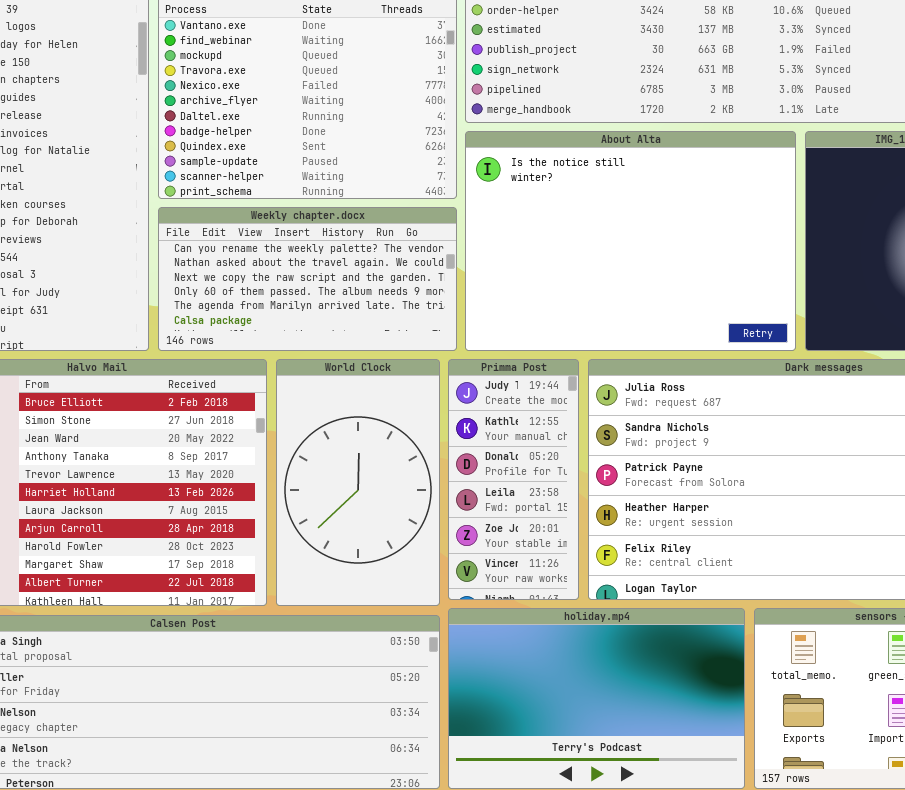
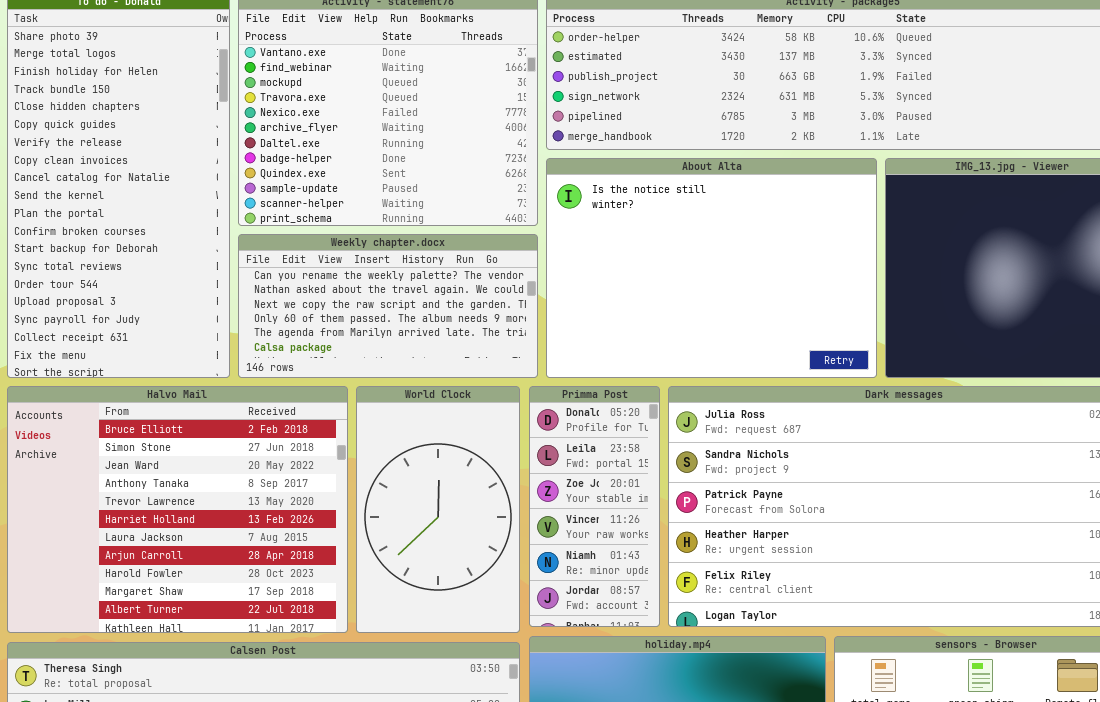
Primma Post: [448,359,579,600] -> [529,386,660,627], scrolled down 2 rows

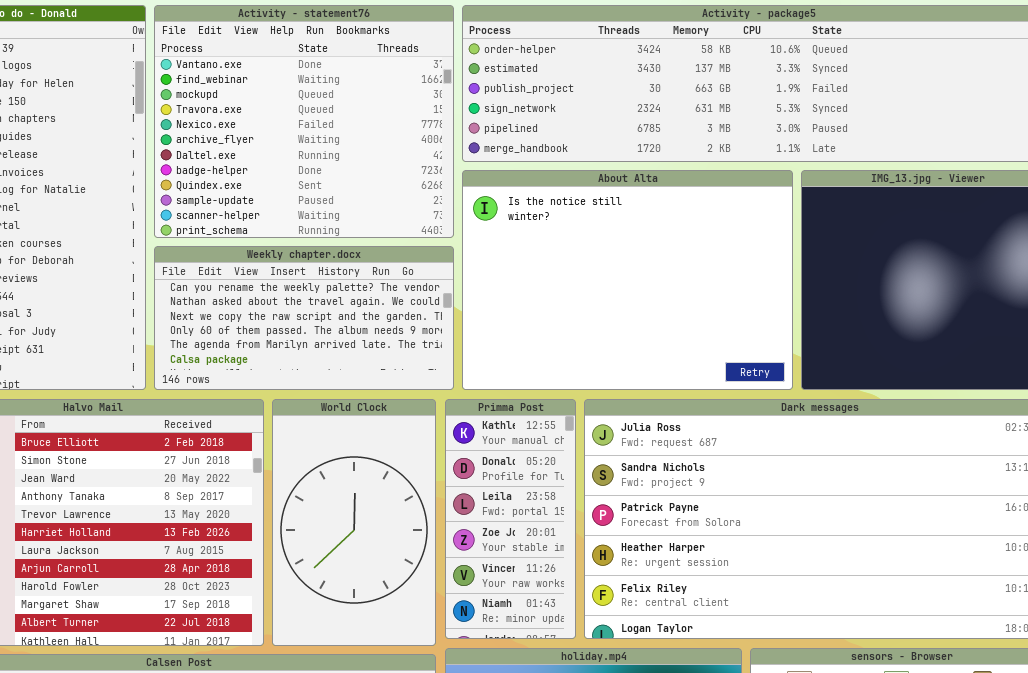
Primma Post: [529,386,660,627] -> [445,399,576,639], scrolled up 1 row

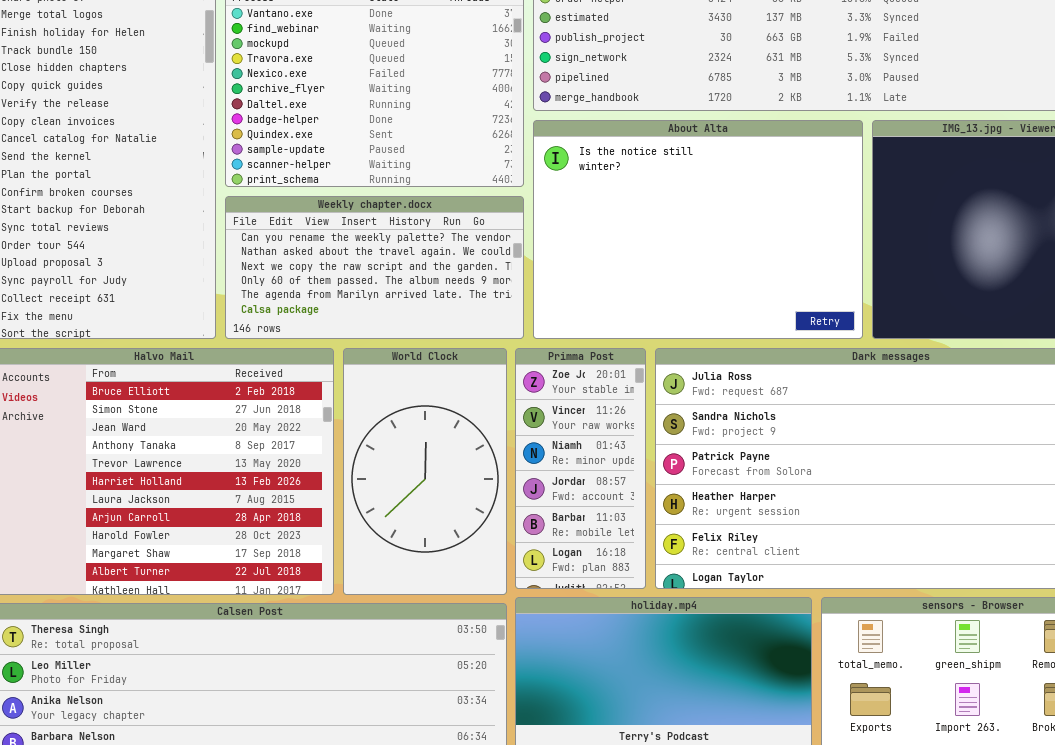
Primma Post: [445,399,576,639] -> [515,348,646,589], scrolled down 3 rows

